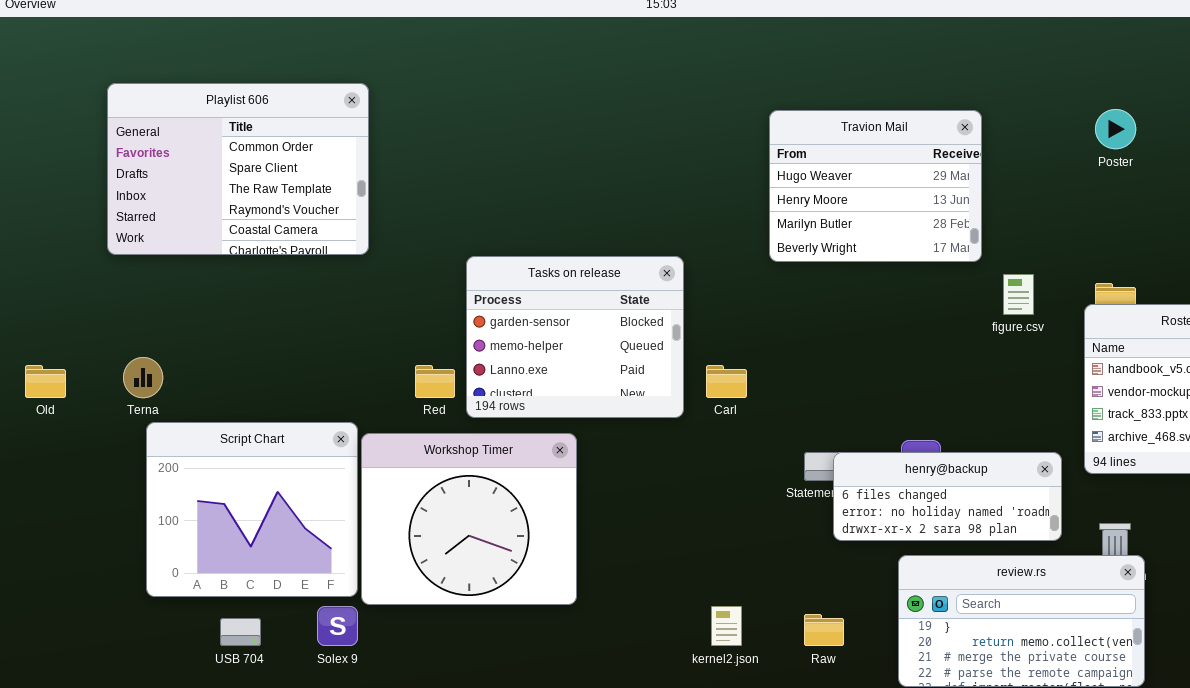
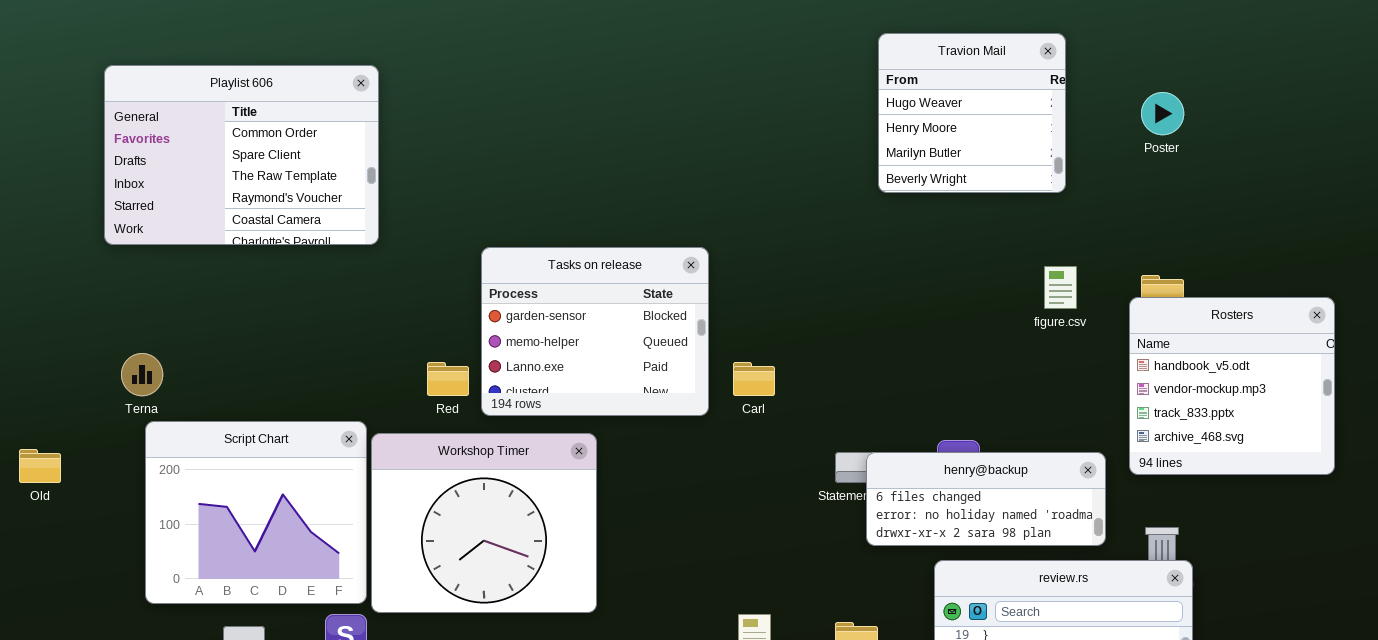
Travion Mail: [769,110,982,262] -> [878,33,1066,193], moved, resized
Old: [25,365,66,398] -> [19,449,61,483], moved

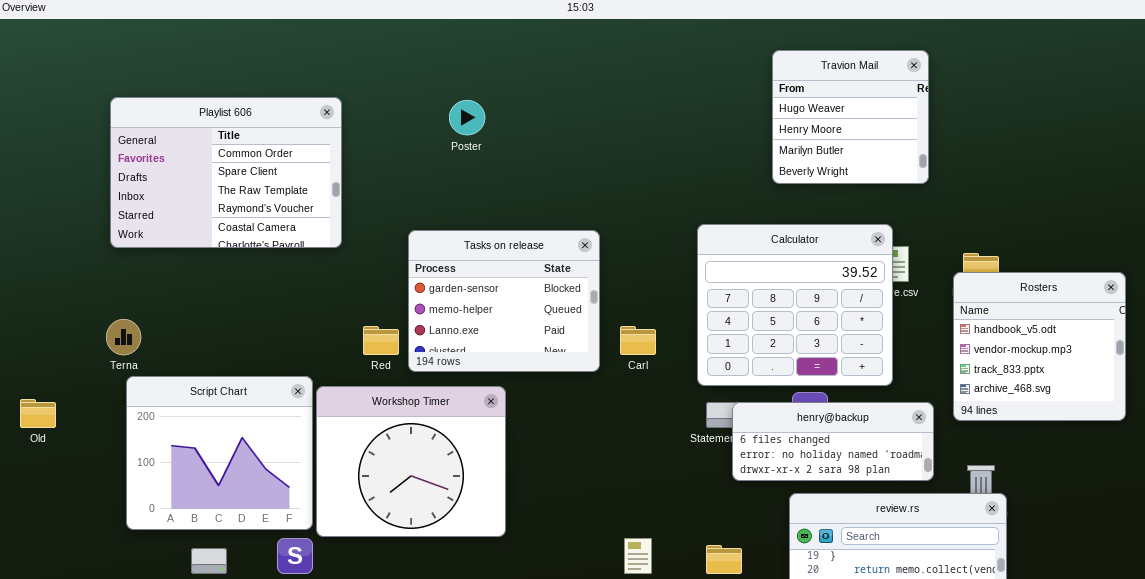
Travion Mail: [878,33,1066,193] -> [772,50,929,184], moved
Playlist 606: [104,65,379,245] -> [110,97,342,248], moved
Poster: [1141,92,1184,135] -> [449,100,485,135], moved
Calculator: none -> [697,224,893,386], opened

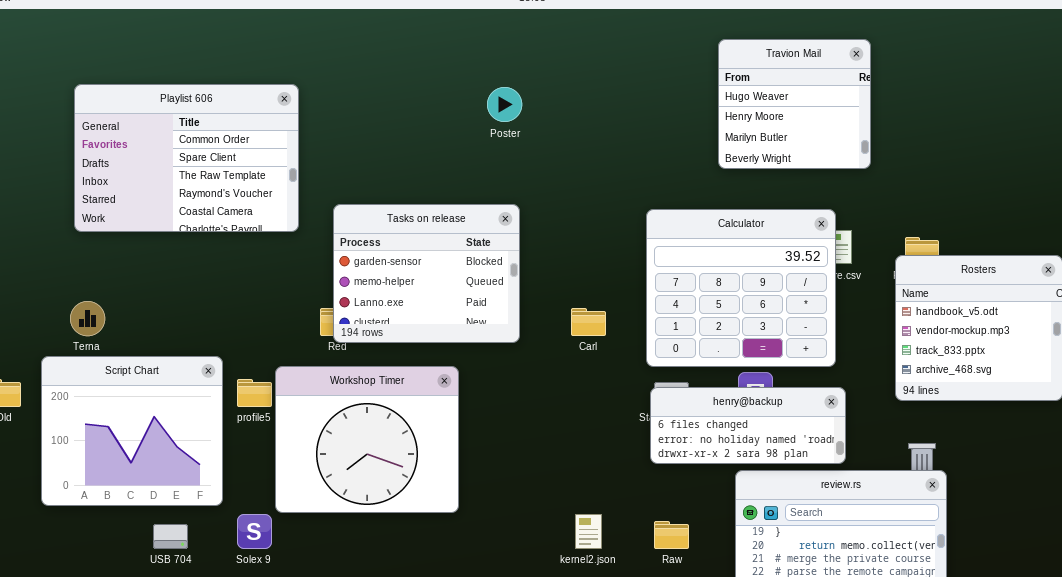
Poster: [449,100,485,135] -> [487,87,522,122], moved
Tasks on release: [408,230,600,372] -> [333,204,520,343], moved
Script Chart: [126,376,313,530] -> [41,356,223,506], moved
henry@backup: [732,402,934,481] -> [650,387,846,464], moved

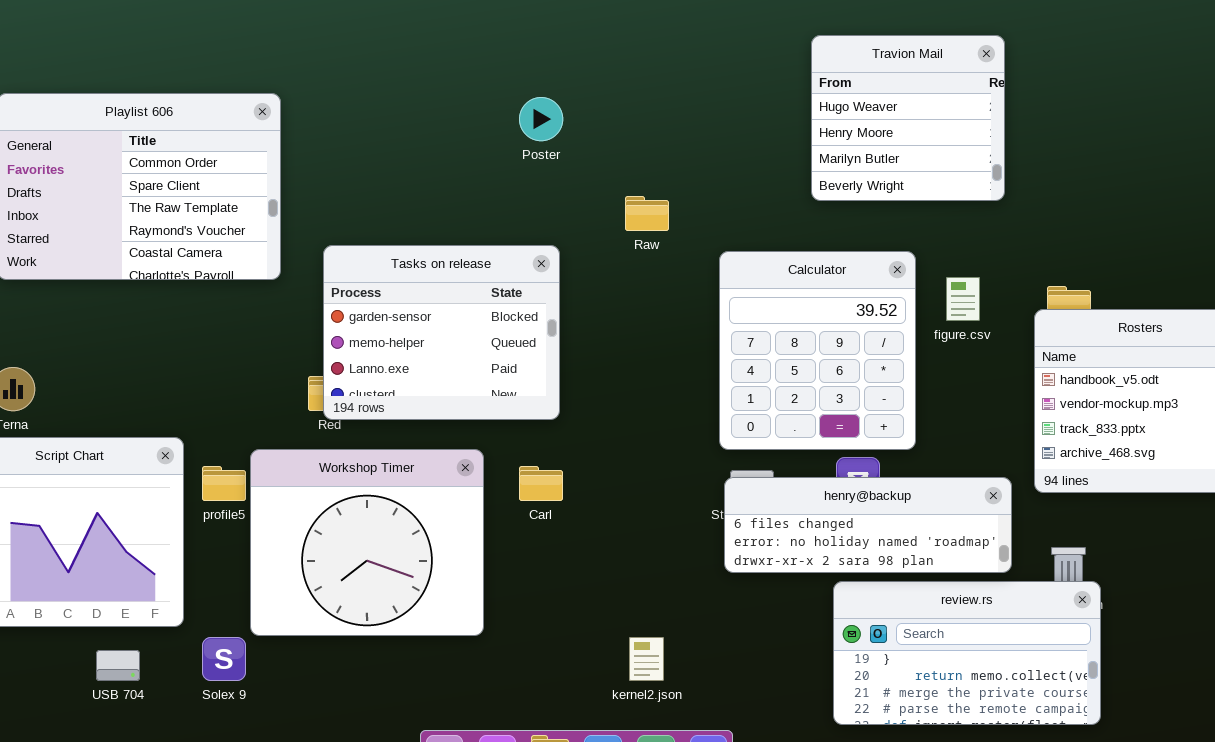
Calculator: [646,209,836,367] -> [719,251,916,450], resized
Carl: [571,308,606,336] -> [519,466,563,501], moved
henry@backup: [650,387,846,464] -> [724,477,1012,573], resized
Raw: [654,521,689,549] -> [625,196,669,231], moved

